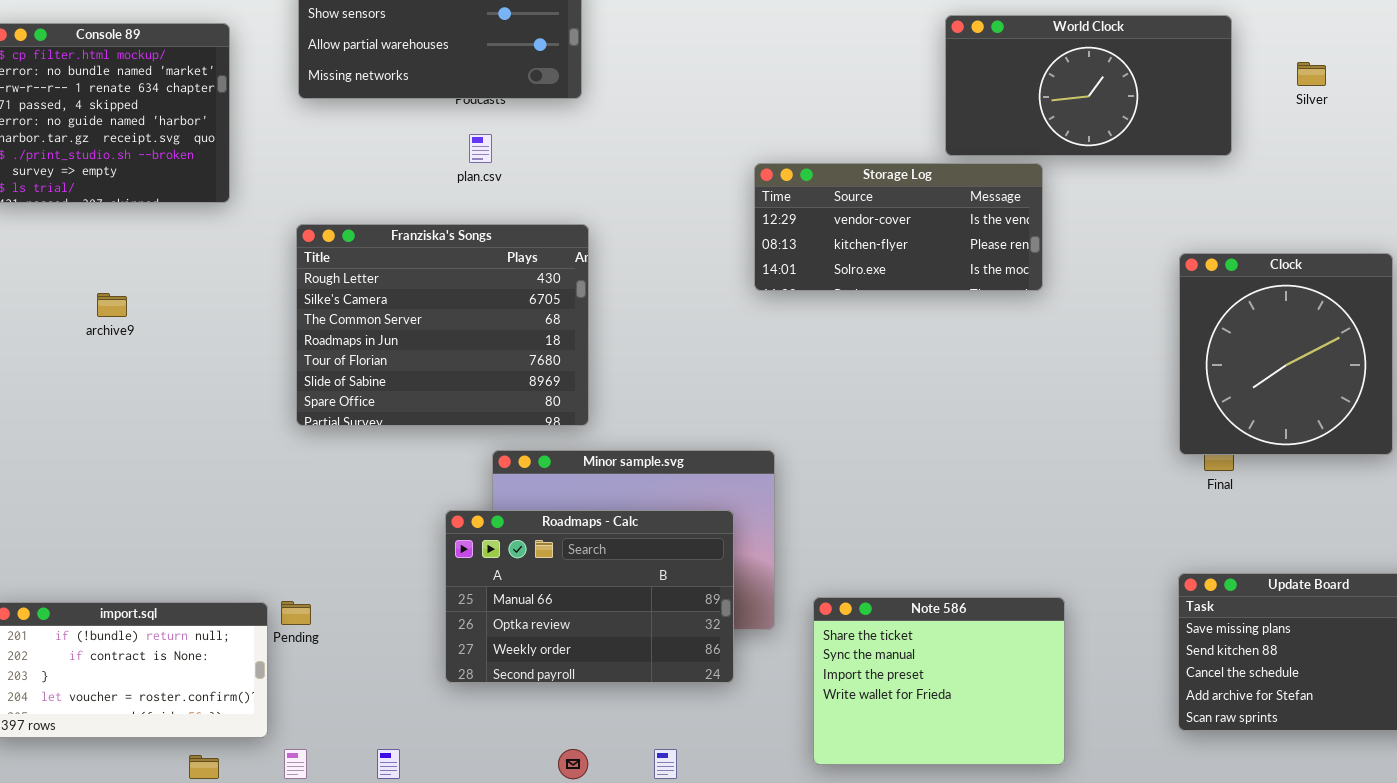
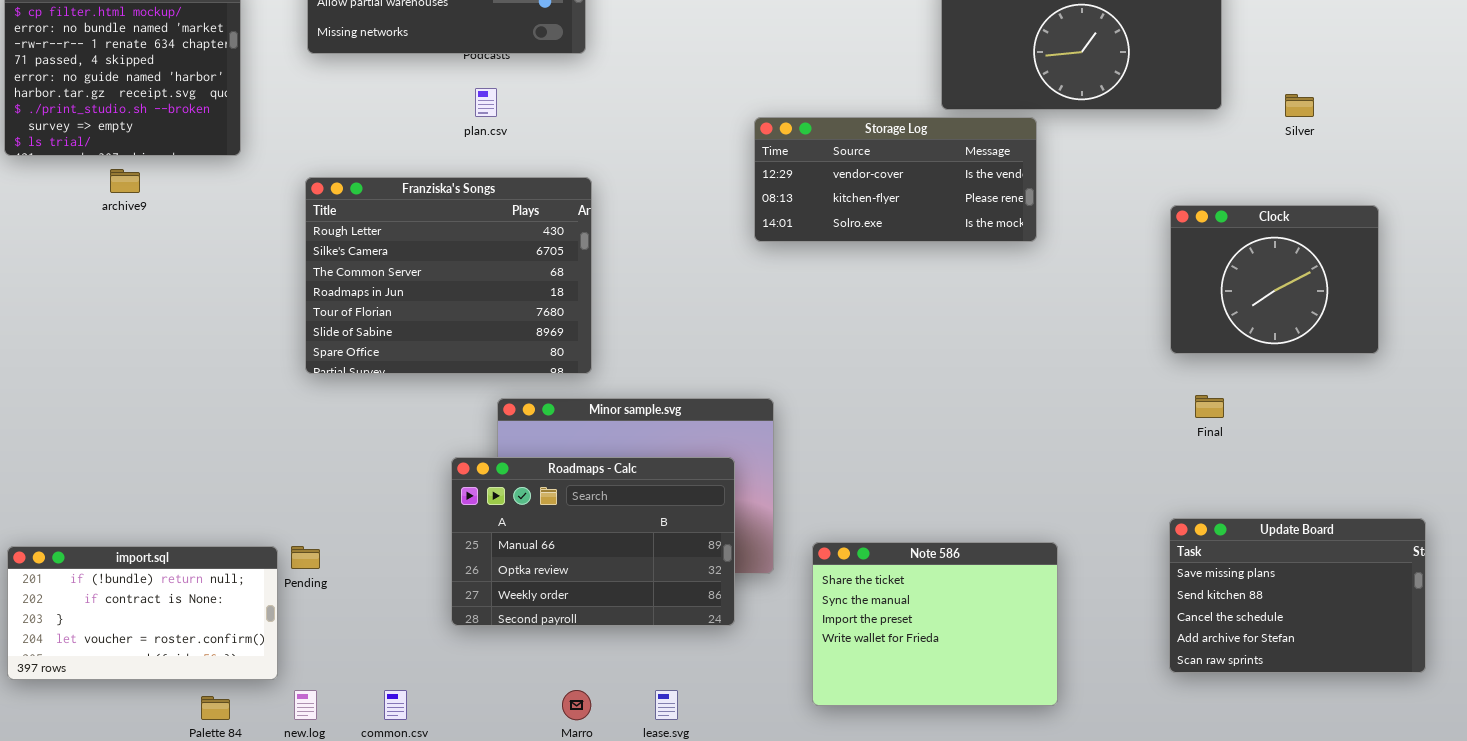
Silver: [1297,62,1326,86] -> [1285,94,1314,117], moved
Clock: [1179,253,1393,455] -> [1170,205,1379,354], resized
archive9: [97,293,127,317] -> [110,169,140,193], moved

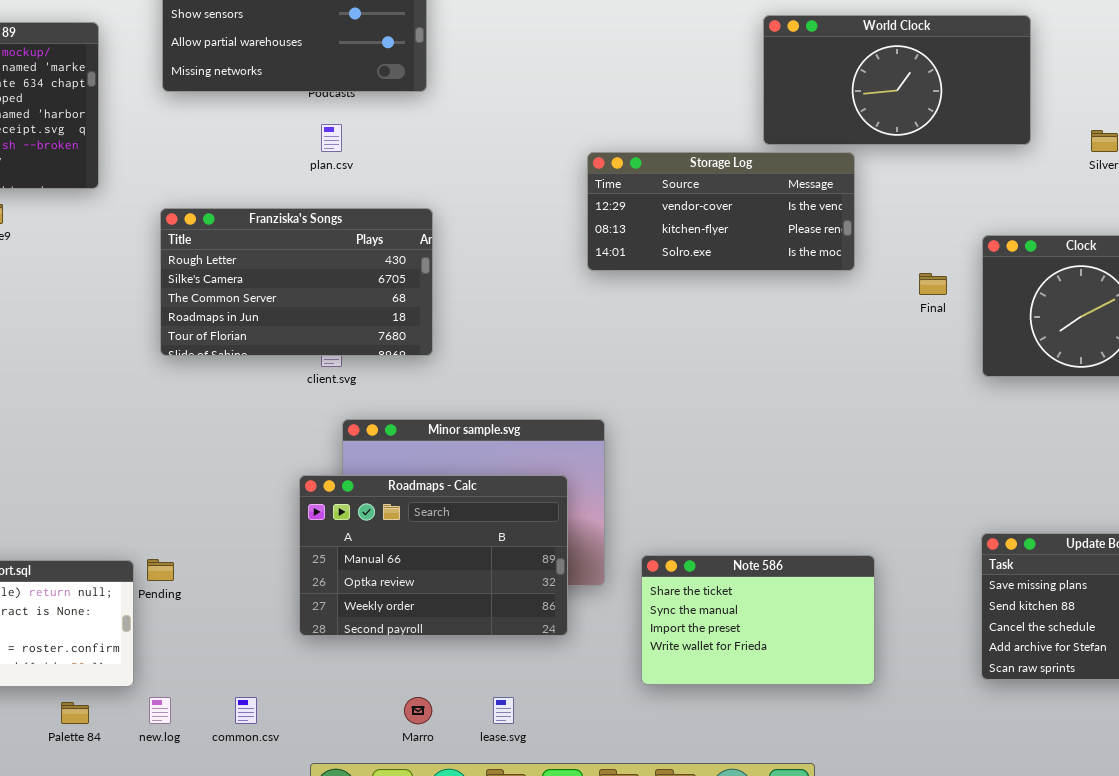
Franziska's Songs: [305,177,592,374] -> [160,208,433,356], resized
Final: [1195,395,1224,418] -> [919,273,947,295], moved
Note 586: [812,542,1058,706] -> [641,555,875,685], resized

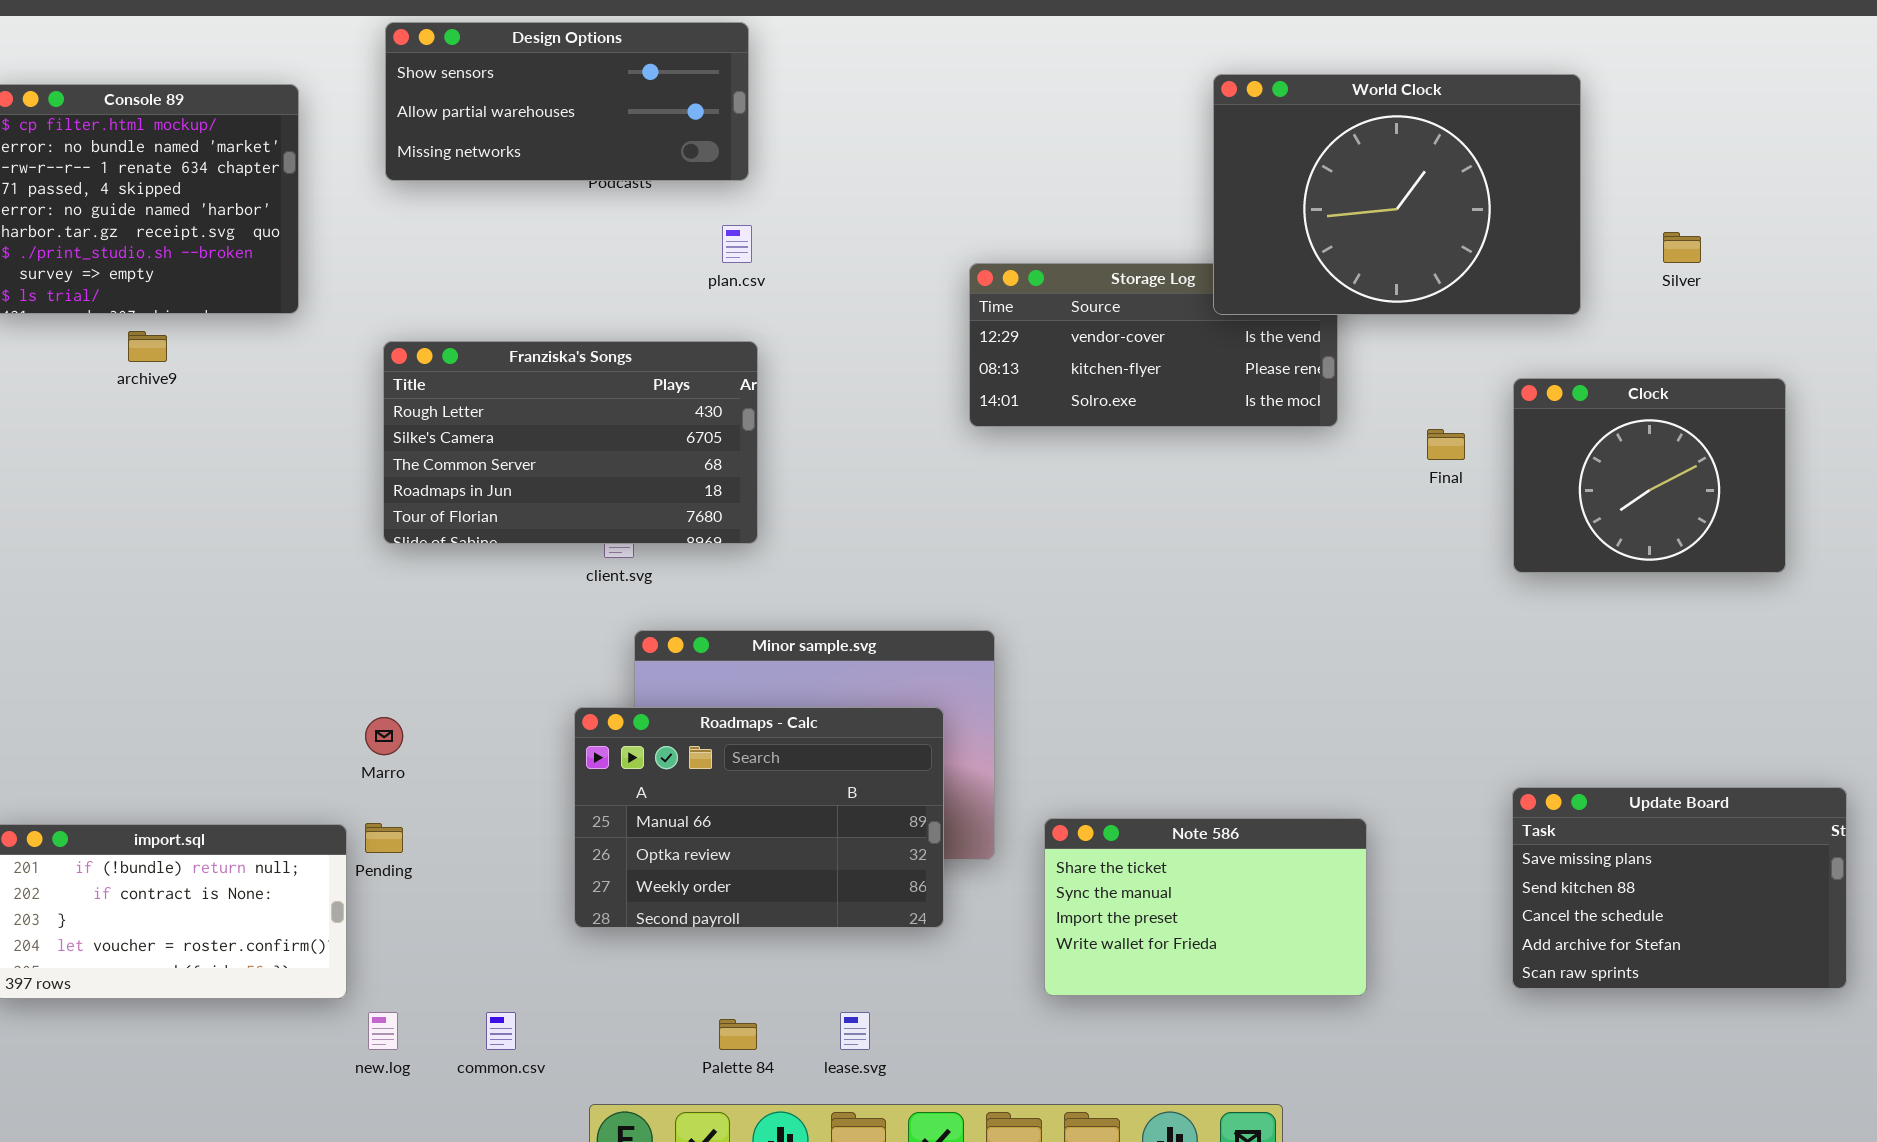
World Clock: [763,15,1031,145] -> [1213,74,1581,315], resized
plan.csv: [321,124,342,152] -> [722,225,752,263], moved
Marro: [404,697,432,724] -> [365,717,403,755], moved
Palette 84: [61,702,89,724] -> [719,1019,757,1050], moved

